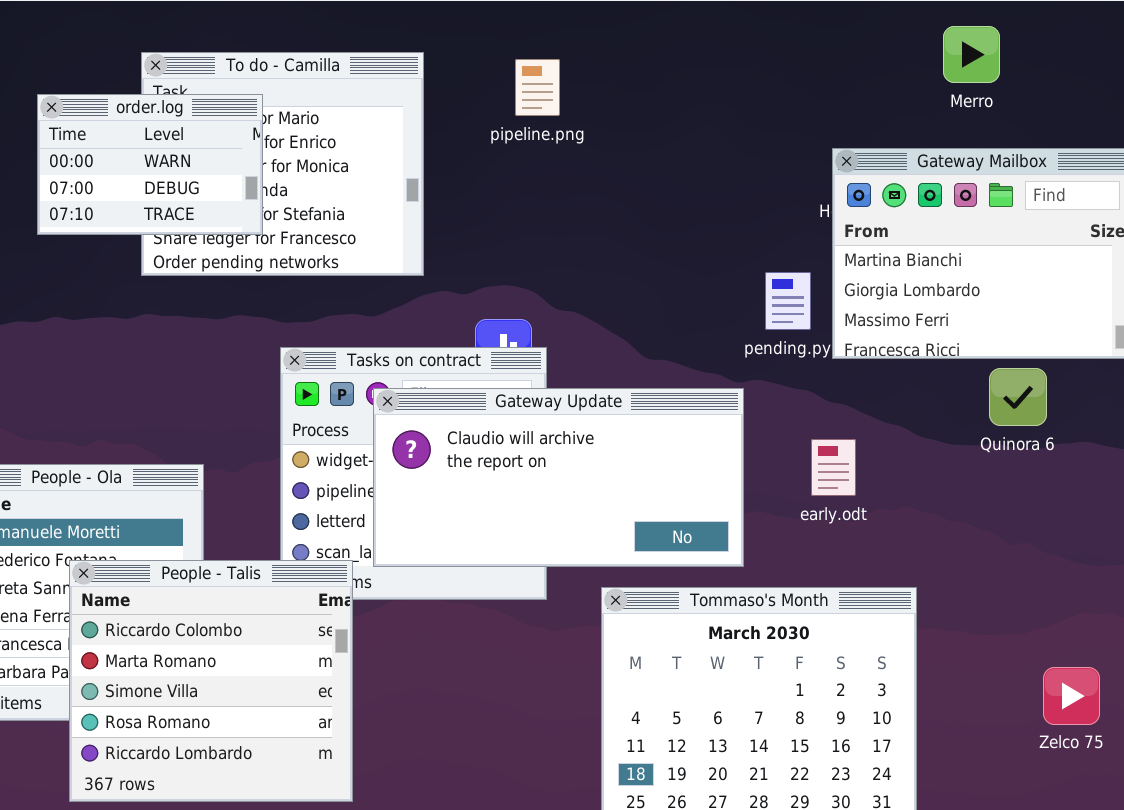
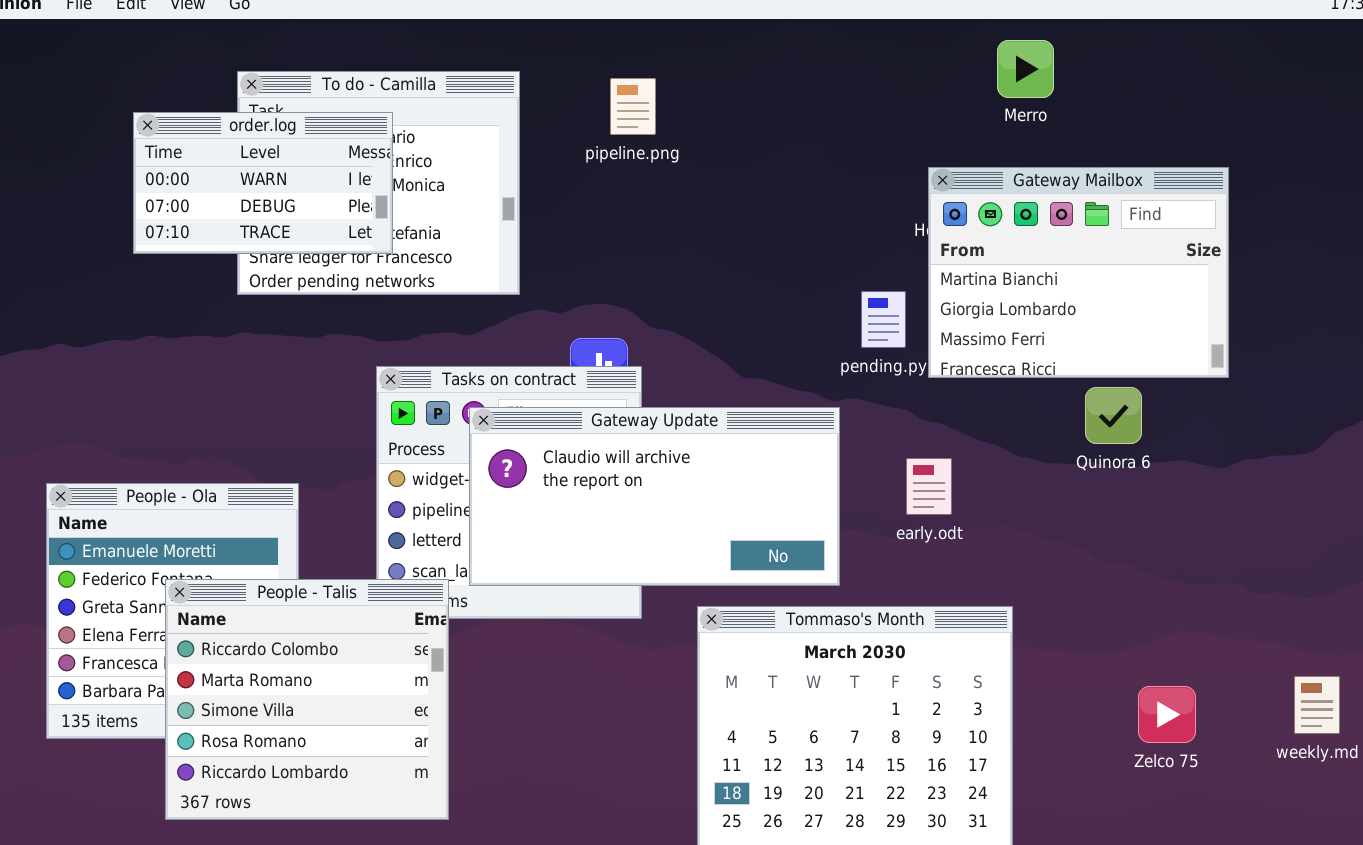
Merro: [943,26,1000,83] -> [997,40,1054,98], moved
order.log: [37,94,263,235] -> [133,112,393,254], resized

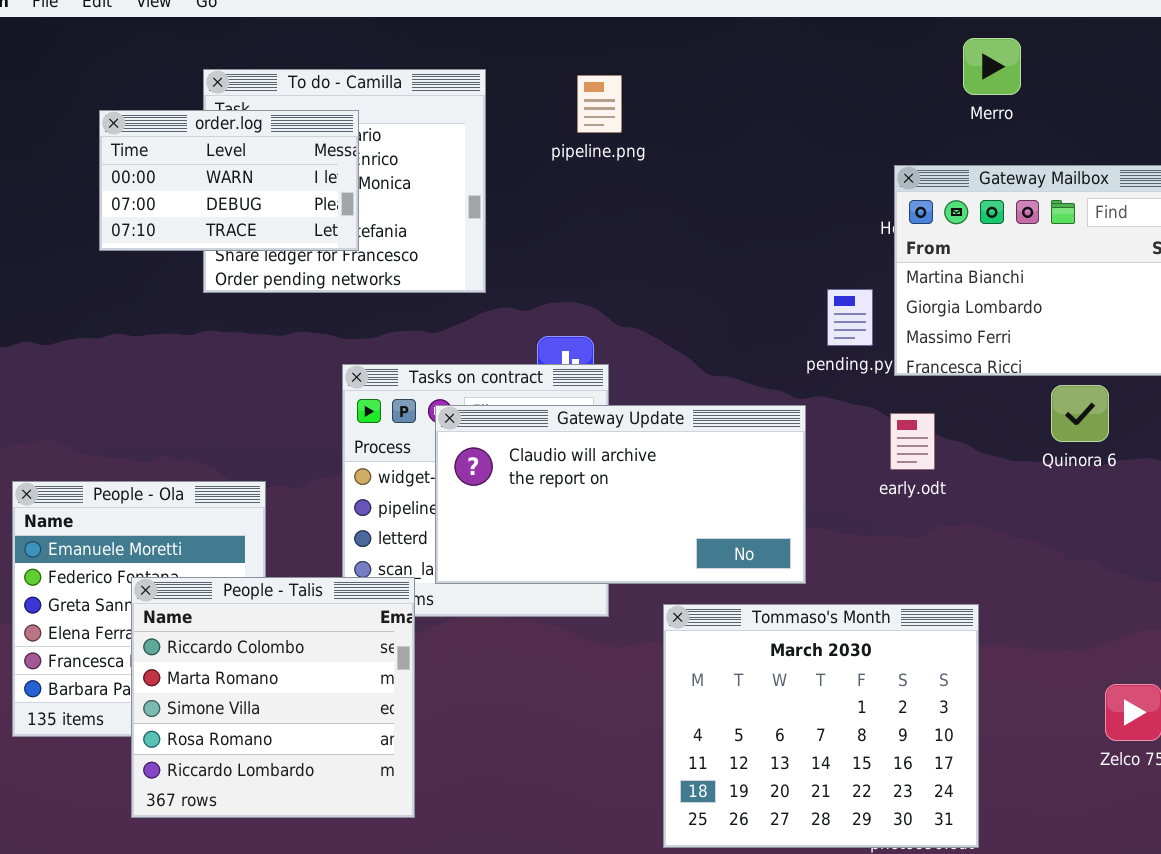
early.odt: [906,458,952,515] -> [890,413,935,470], moved

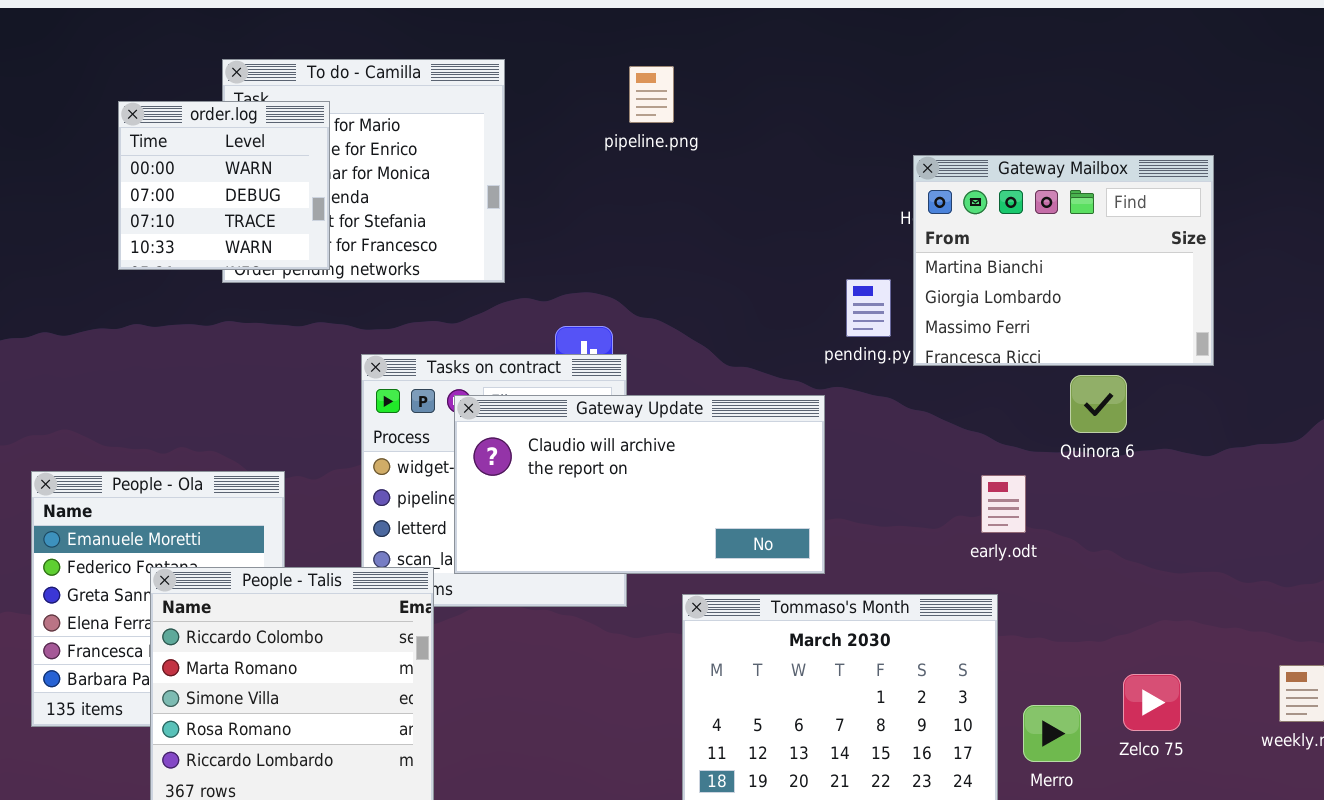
Merro: [963,38,1021,95] -> [1023,705,1081,762], moved
pipeline.png: [577,75,622,133] -> [629,66,674,123], moved
order.log: [99,110,359,251] -> [118,101,330,270], resized
early.odt: [890,413,935,470] -> [981,475,1026,533], moved

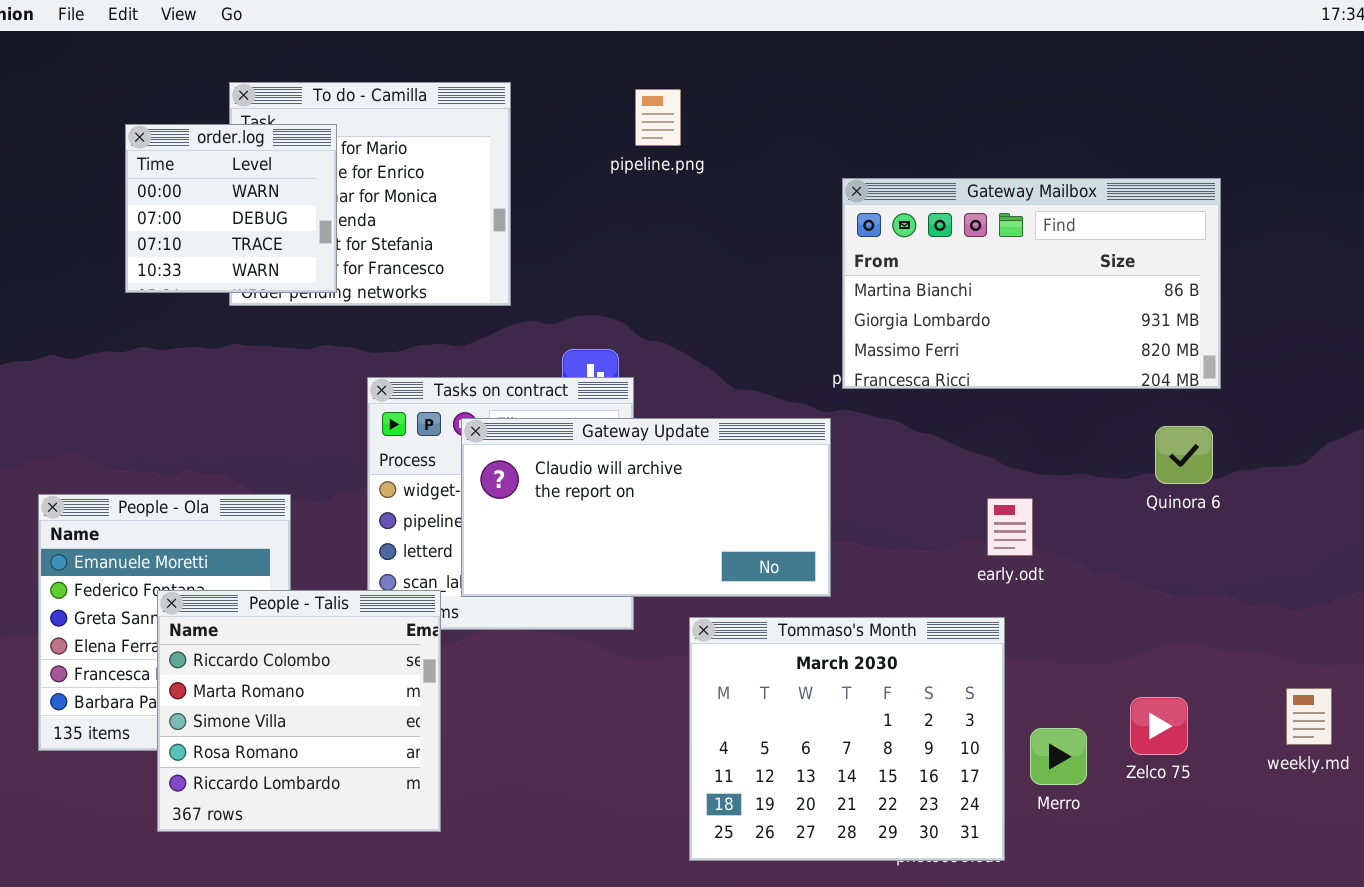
Gateway Mailbox: [913,155,1214,366] -> [842,178,1221,389], resized
Quinora 6: [1070,375,1127,433] -> [1155,426,1213,484], moved

